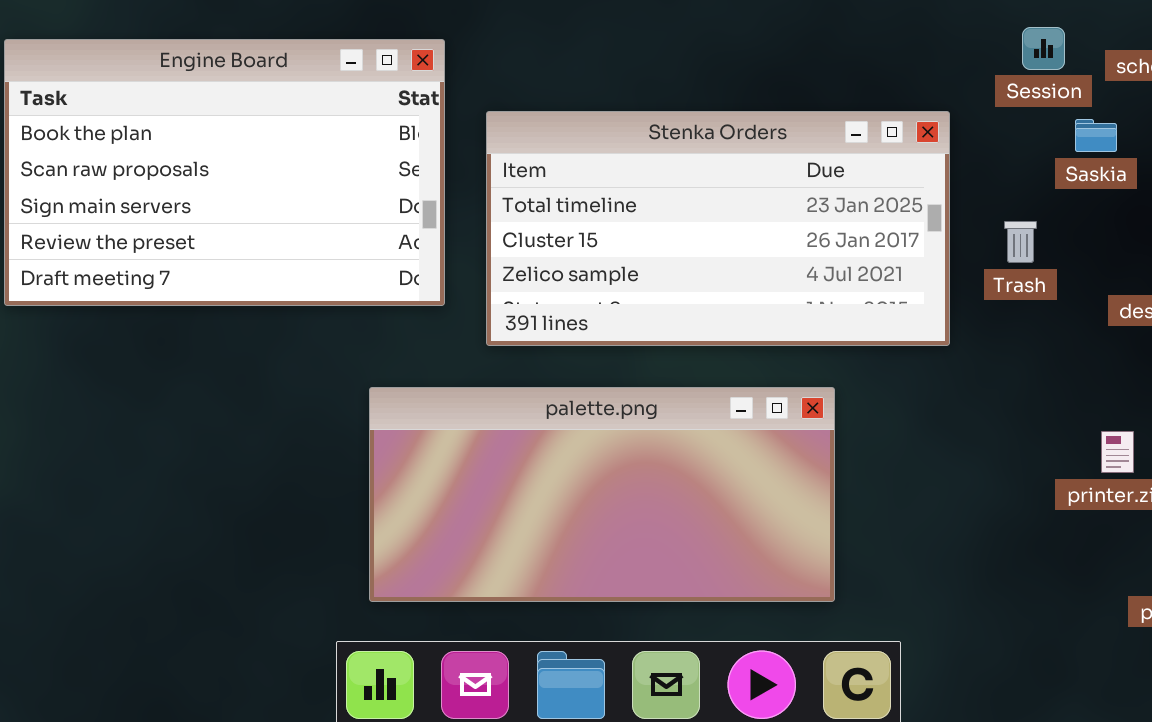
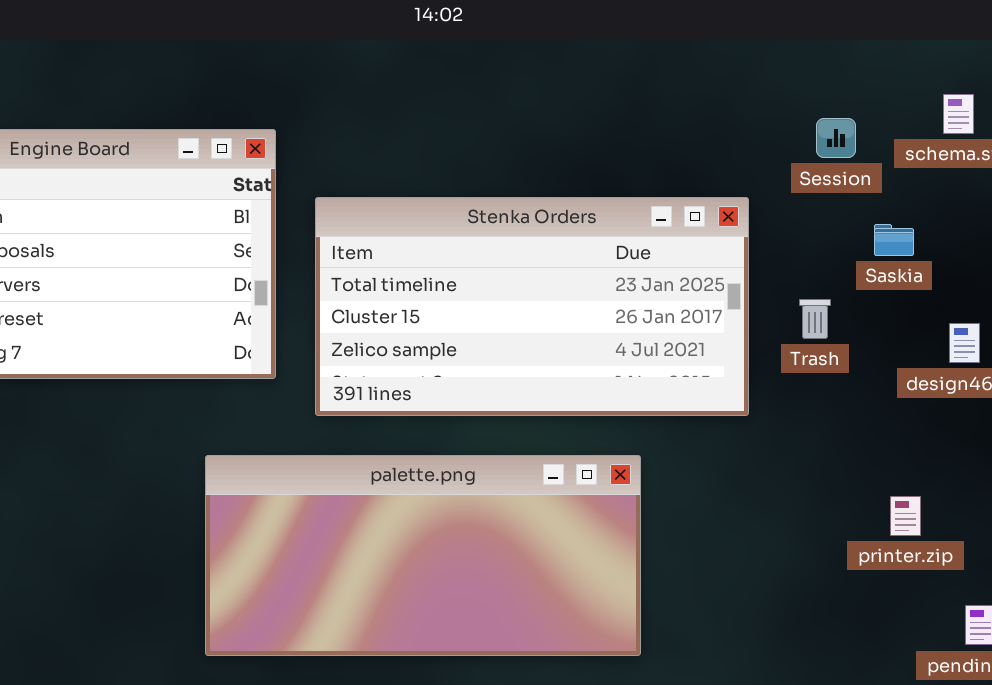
Saskia: [1075,119,1117,152] -> [874,224,914,256], moved

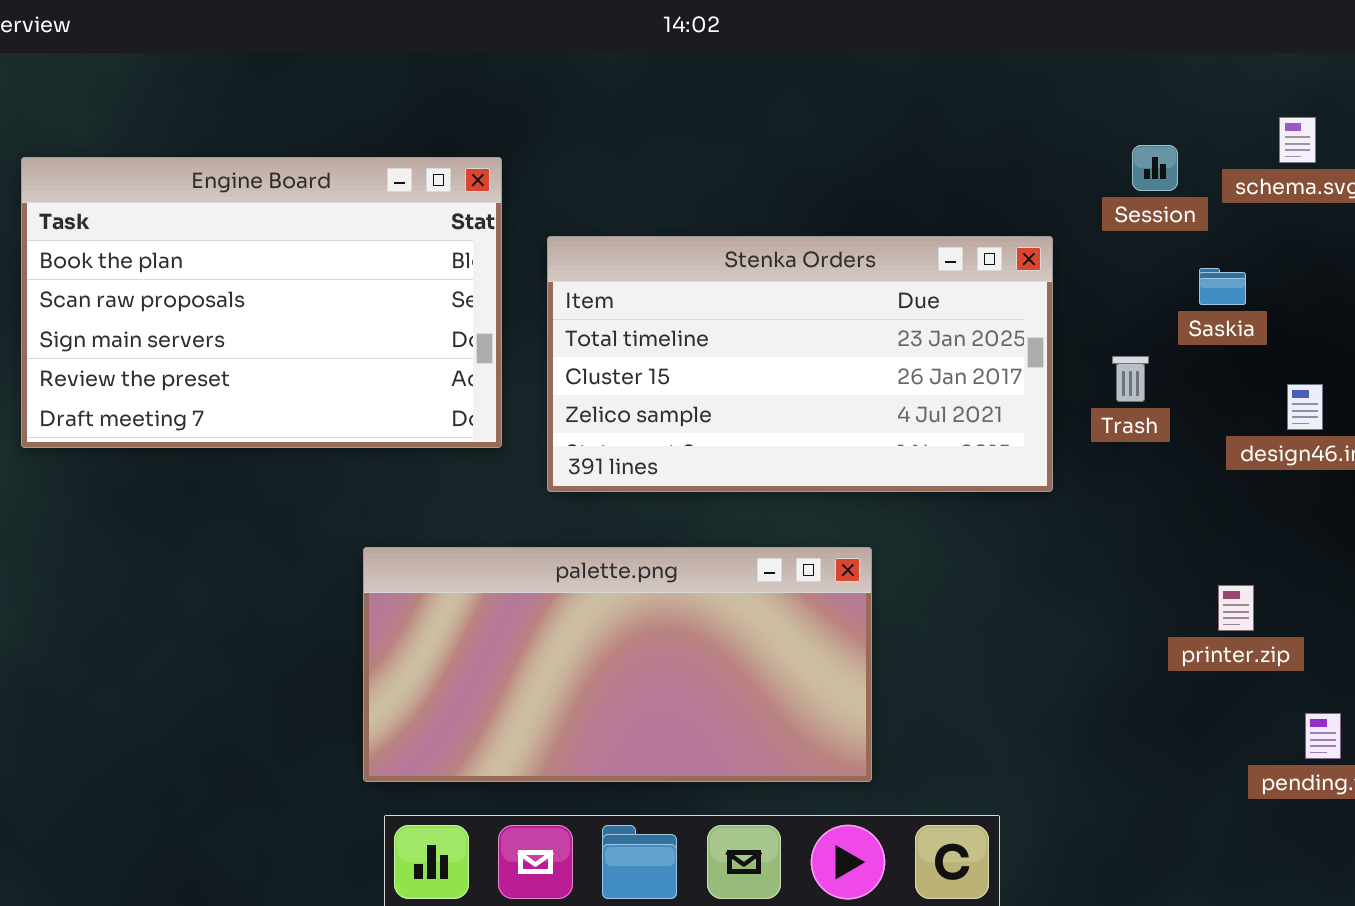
palette.png: [205,455,641,656] -> [363,547,872,782], moved

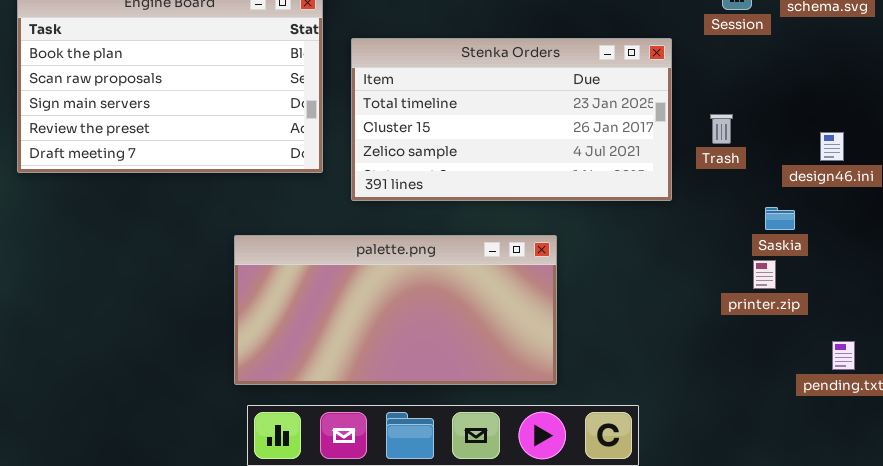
Saskia: [1199,268,1246,305] -> [765,207,795,230], moved
printer.zip: [1218,585,1254,631] -> [753,260,776,289], moved

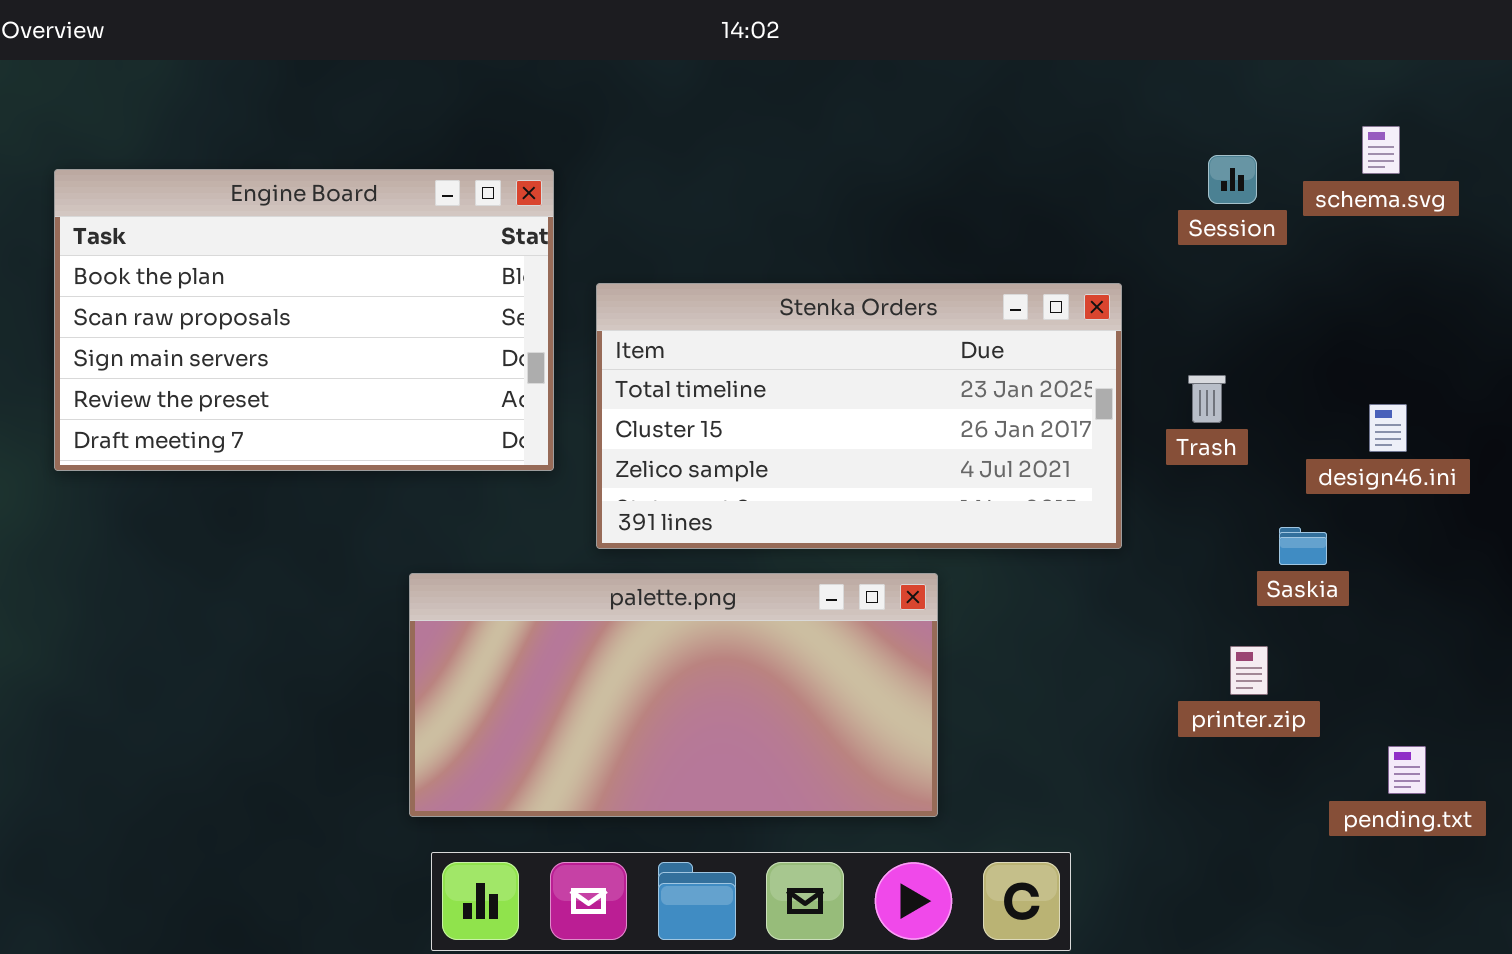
Stenka Orders: [351,38,672,201] -> [596,283,1122,549], moved
printer.zip: [753,260,776,289] -> [1230,646,1268,695], moved

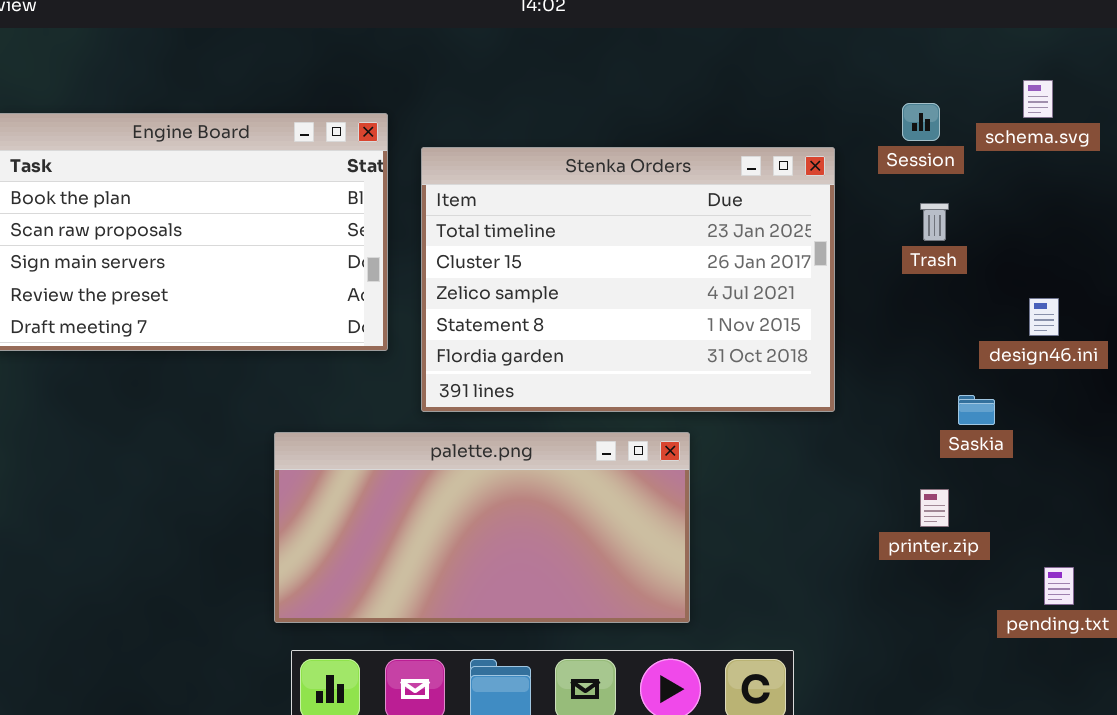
Stenka Orders: [596,283,1122,549] -> [421,147,835,412], resized
Trash: [1188,375,1226,423] -> [920,203,949,241], moved

